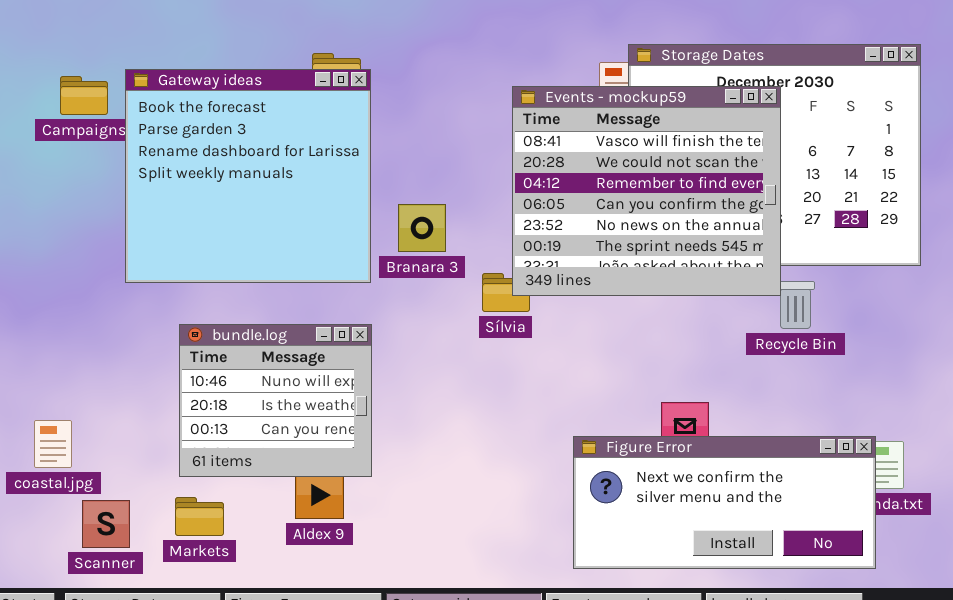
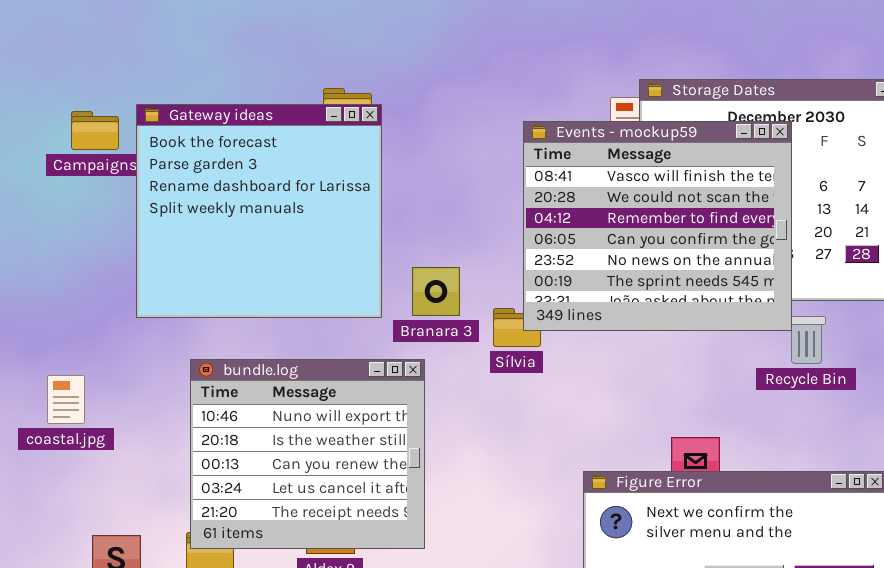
Branara 3: [398,204,446,252] -> [412,267,460,316], moved
bundle.log: [179,324,372,477] -> [190,359,425,549], resized
coastal.jpg: [34,420,72,468] -> [47,375,85,424], moved

